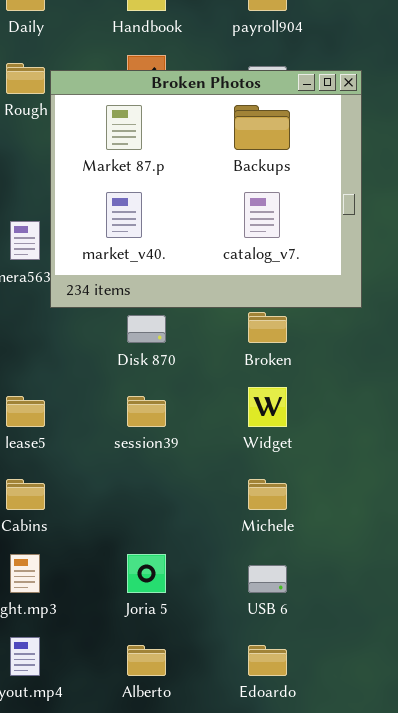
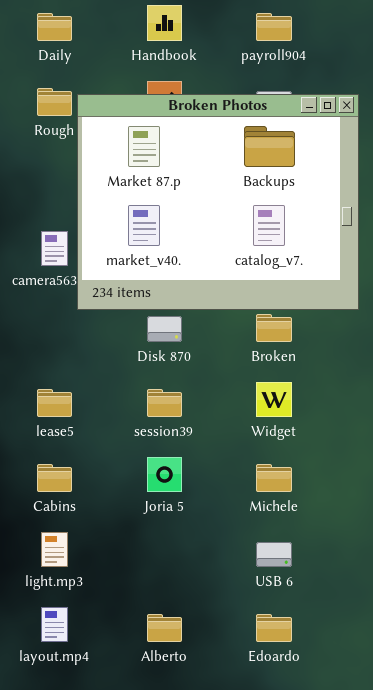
Joria 5: [127,554,166,593] -> [147,457,182,492], moved

